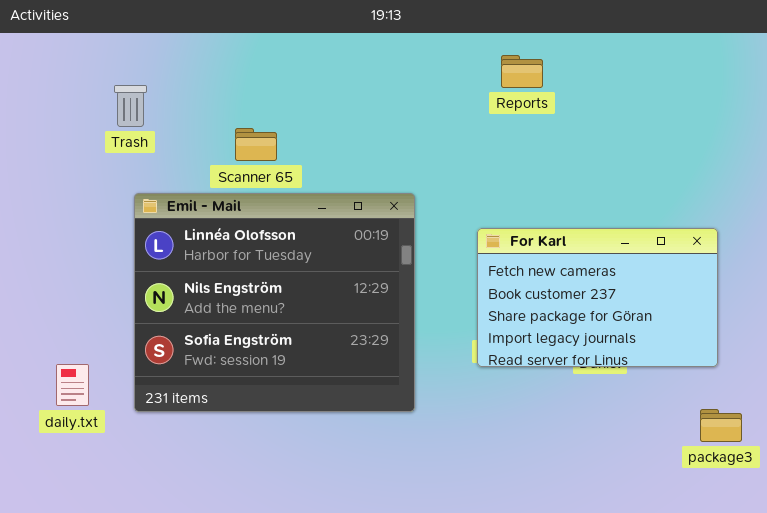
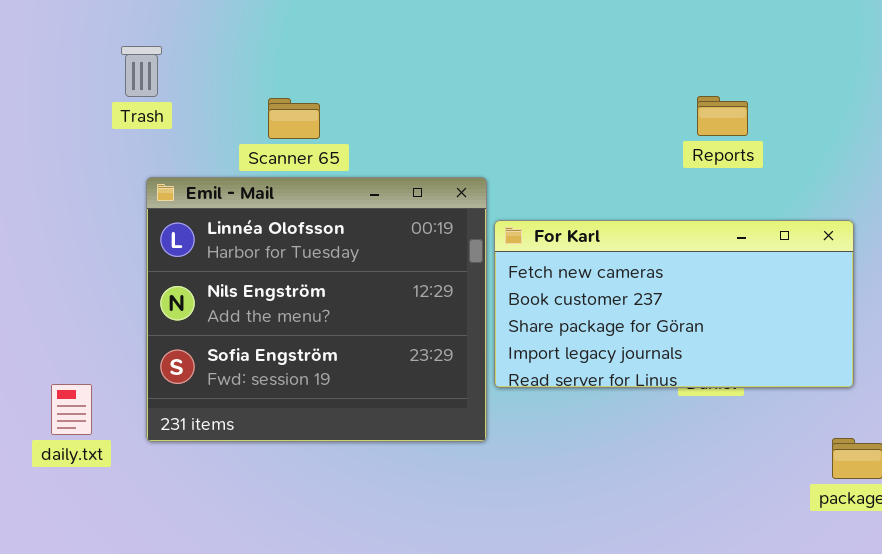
Reports: [501,55,543,88] -> [697,96,748,136], moved
For Karl: [477,228,718,367] -> [494,220,854,388], resized

